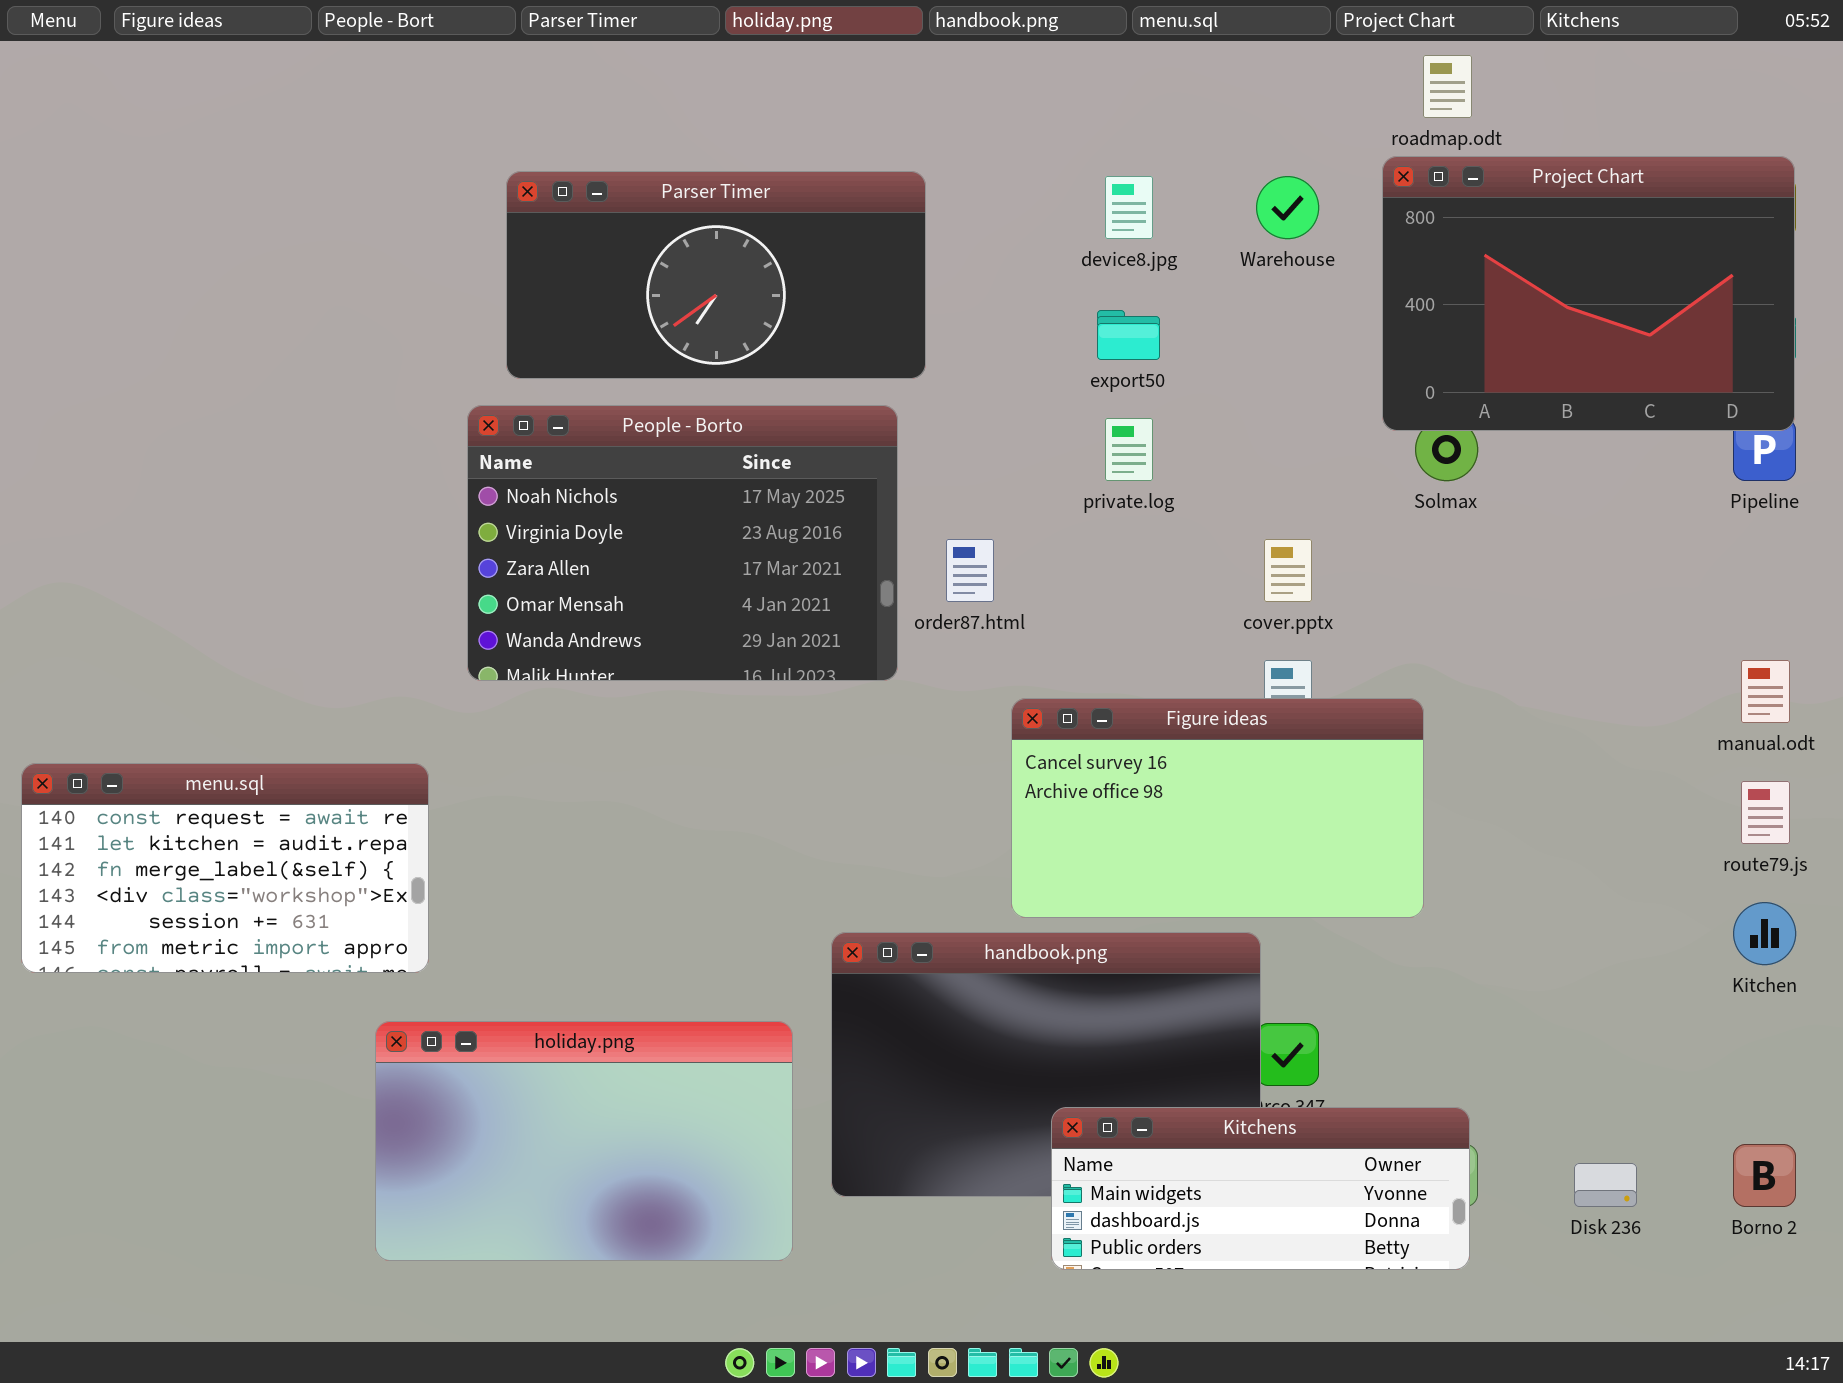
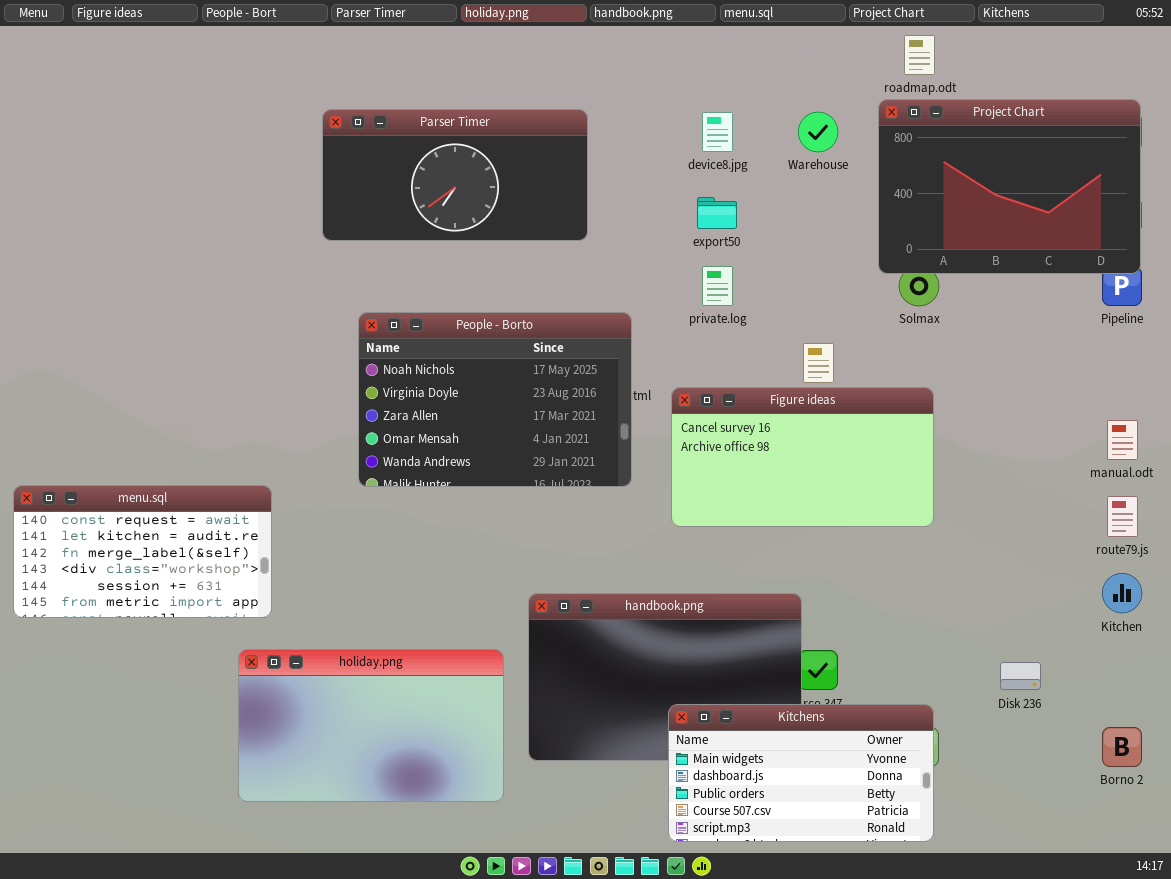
People - Borto: [467,405,898,681] -> [358,312,632,487], moved
Figure ideas: [1011,698,1424,918] -> [671,387,934,527], moved
Kitchens: [1051,1107,1470,1270] -> [668,704,934,842], resized
Disk 236: [1574,1163,1637,1207] -> [1000,662,1041,690], moved

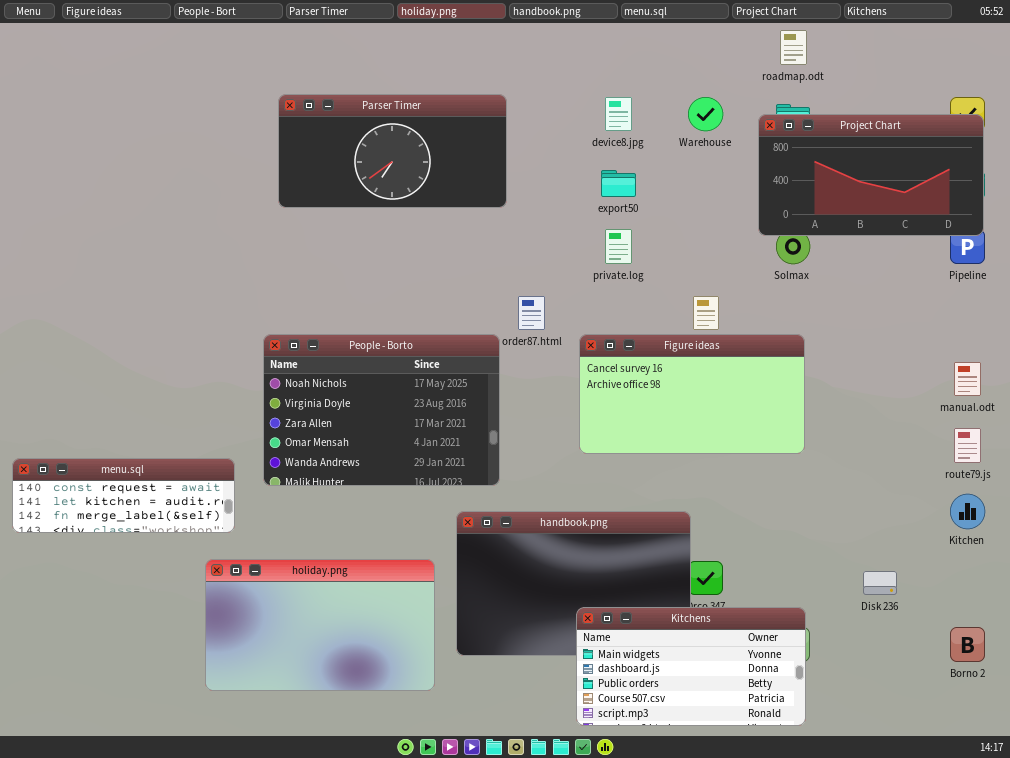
Project Chart: [878,99,1141,274] -> [758,114,984,236], resized
People - Borto: [358,312,632,487] -> [263,334,500,486], moved
menu.sql: [13,485,272,618] -> [12,458,235,533], resized

